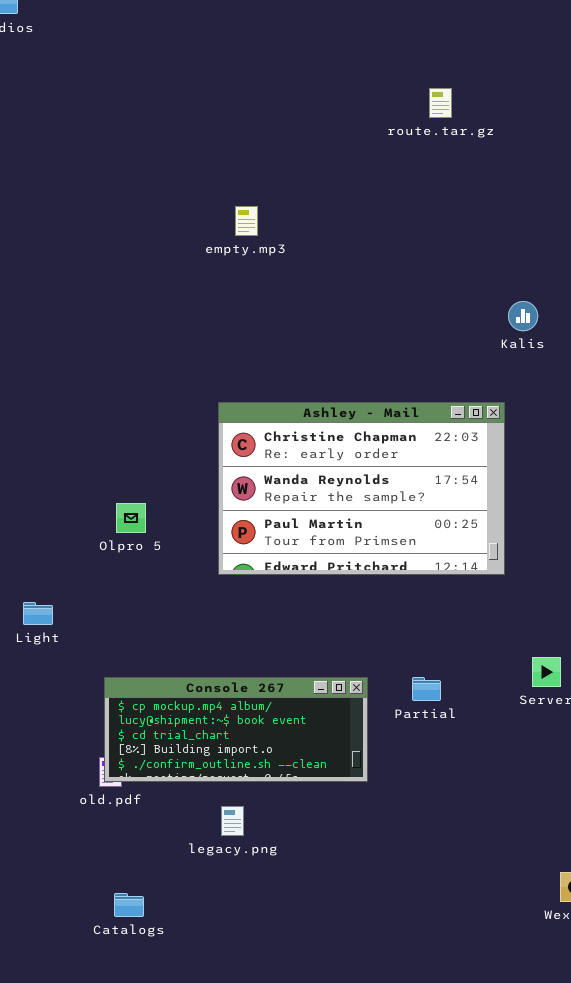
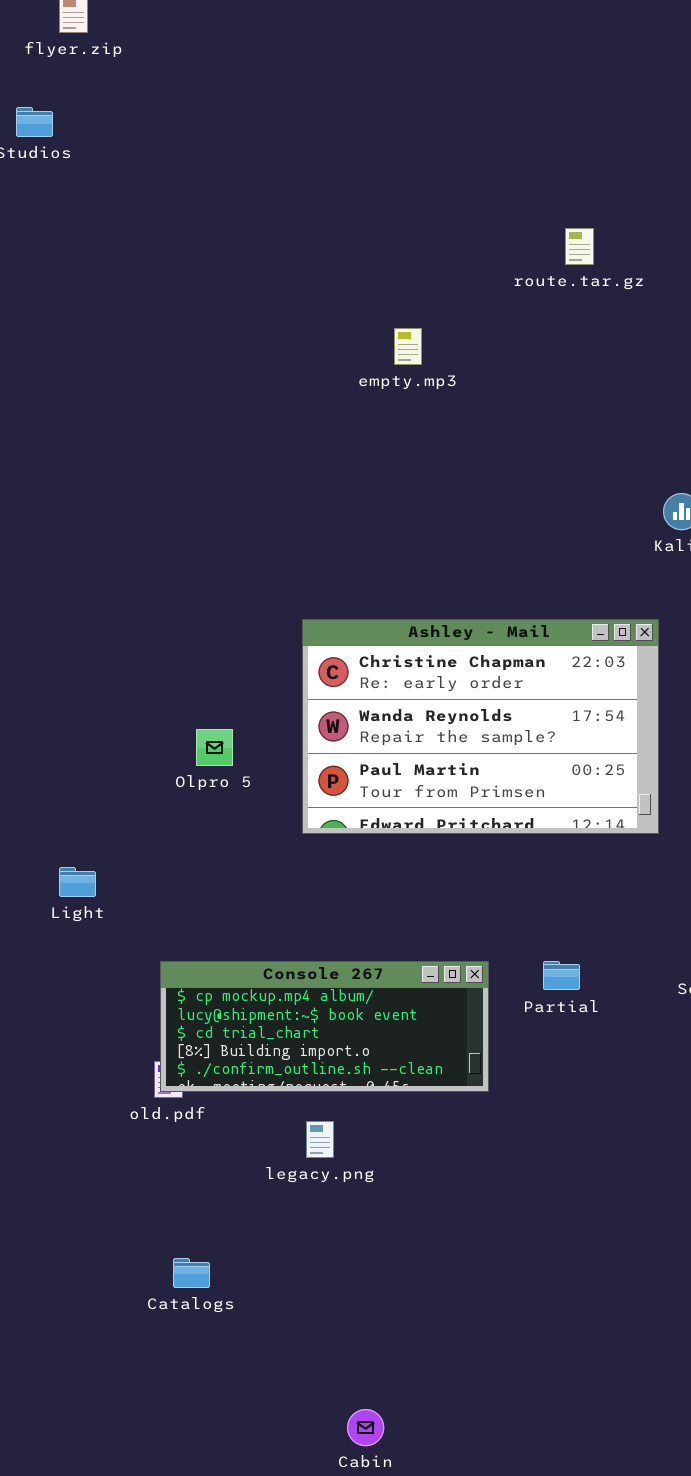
empty.mp3: [235,206,258,236] -> [394,328,422,365], moved
Olpro 5: [116,503,146,533] -> [196,729,233,766], moved
Catalogs: [114,893,144,917] -> [173,1258,210,1288], moved

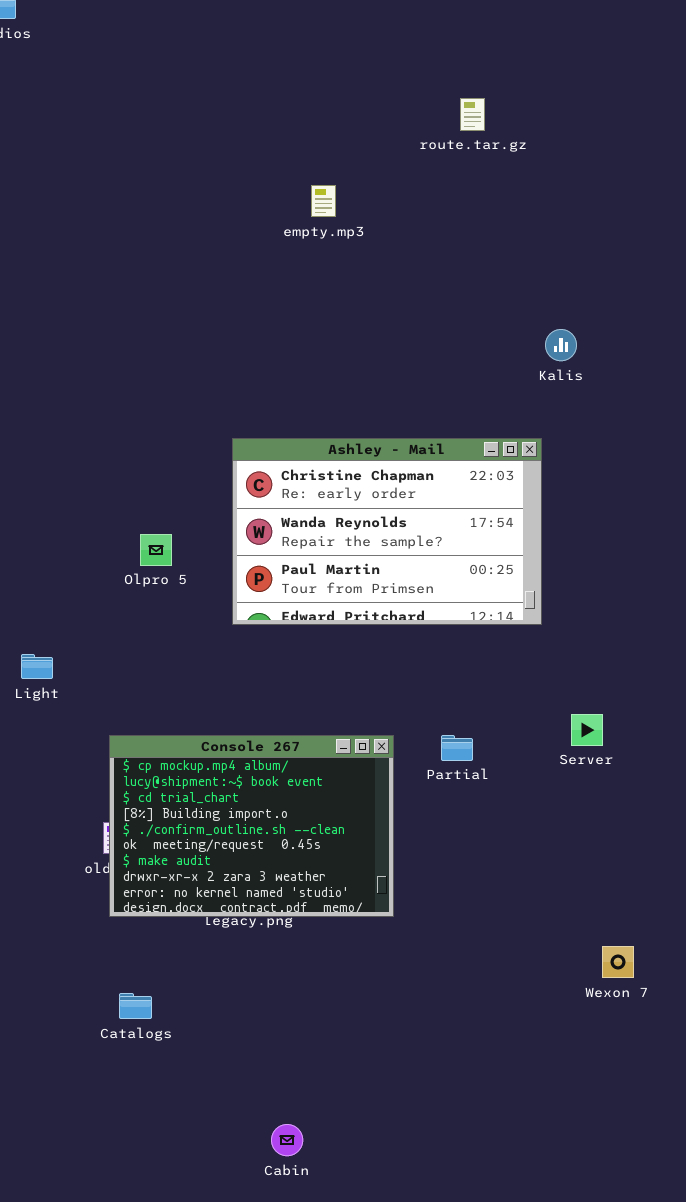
Console 267: [160,961,489,1092] -> [109,735,394,917], resized

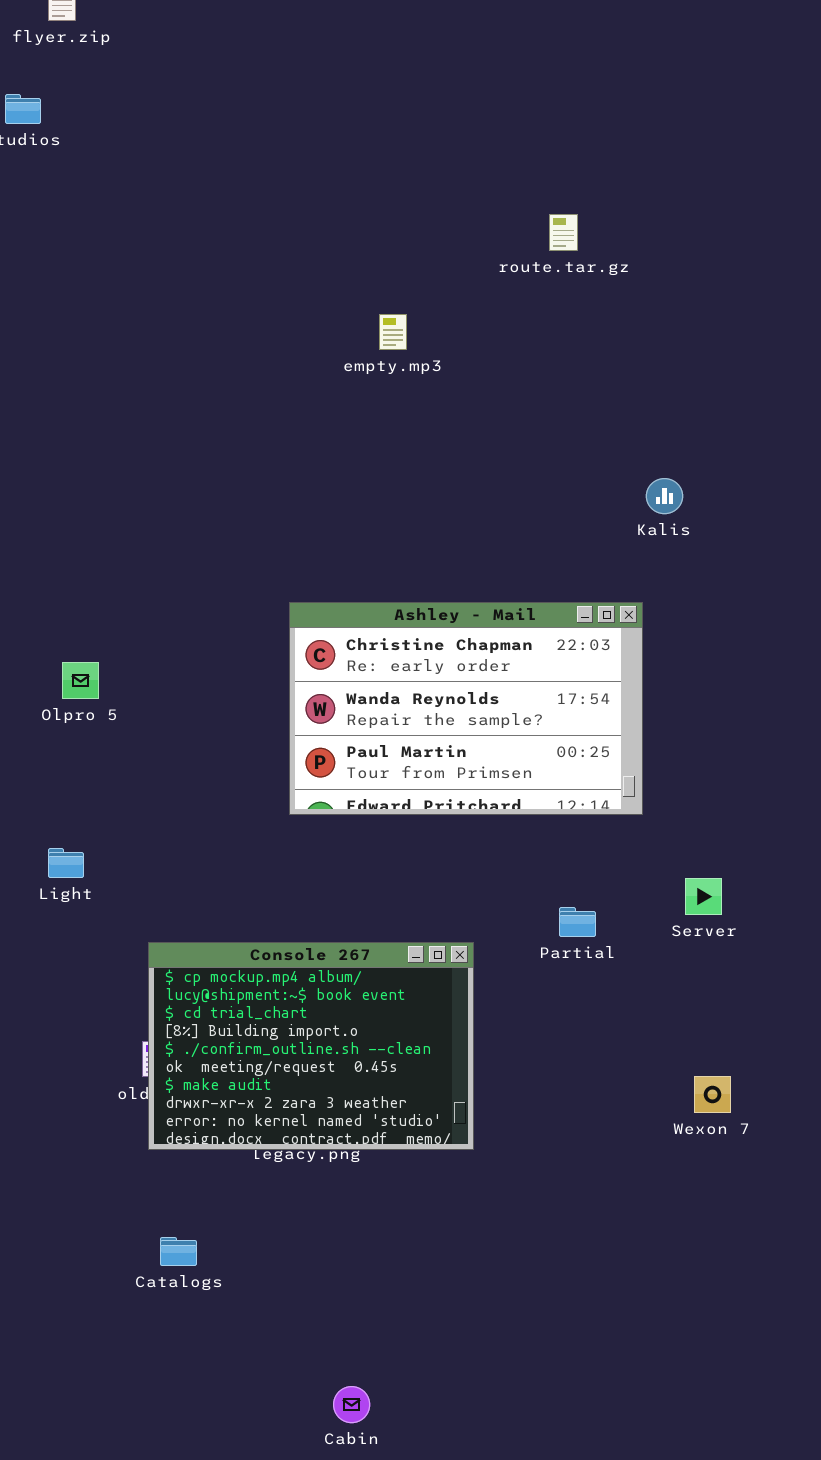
Olpro 5: [140,534,172,566] -> [62,662,99,699], moved
Server: [571,714,603,746] -> [685,878,722,915], moved
Partial: [441,735,473,761] -> [559,907,596,937], moved
Wexon 7: [602,946,634,978] -> [694,1076,731,1113], moved

